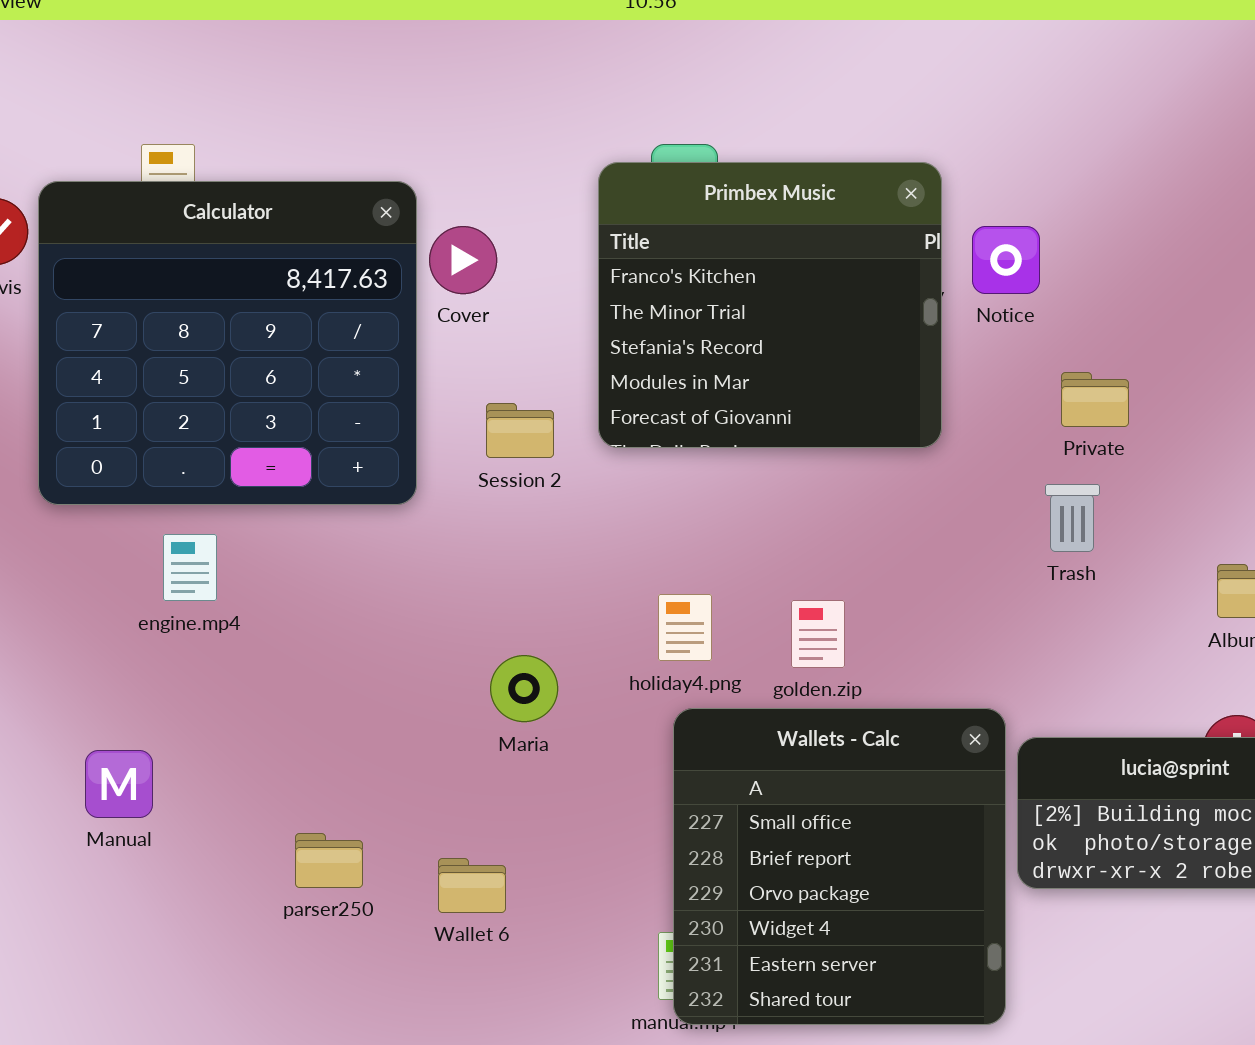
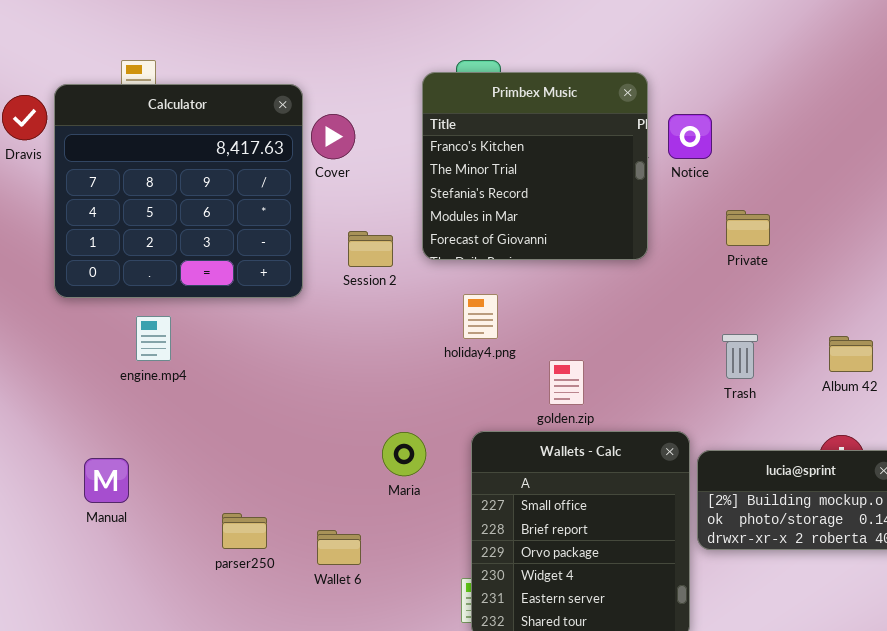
Trash: [1045,484,1100,552] -> [722,334,758,379], moved
holiday4.png: [658,594,712,661] -> [463,294,498,339], moved
Maria: [490,655,558,722] -> [382,432,426,476], moved

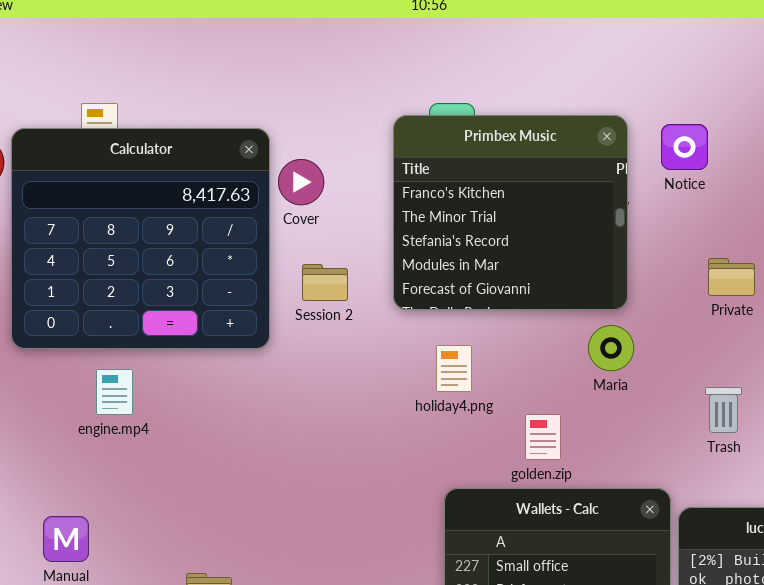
Notice: [668,114,712,159] -> [661,124,708,170], moved
Session 2: [348,231,393,267] -> [302,264,348,301], moved
Maria: [382,432,426,476] -> [588,325,634,371], moved

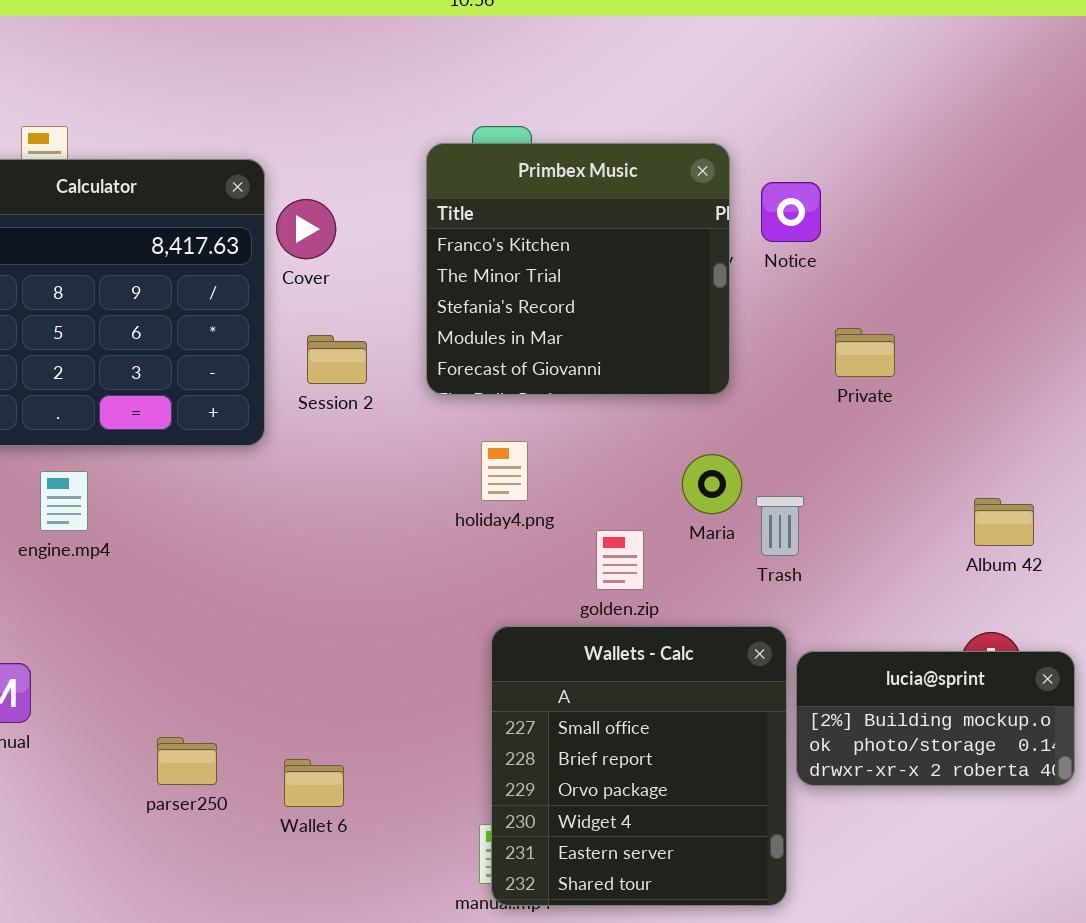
Notice: [661,124,708,170] -> [761,182,821,242], moved
Maria: [588,325,634,371] -> [682,454,742,514], moved
Trash: [705,387,742,433] -> [756,496,804,556], moved

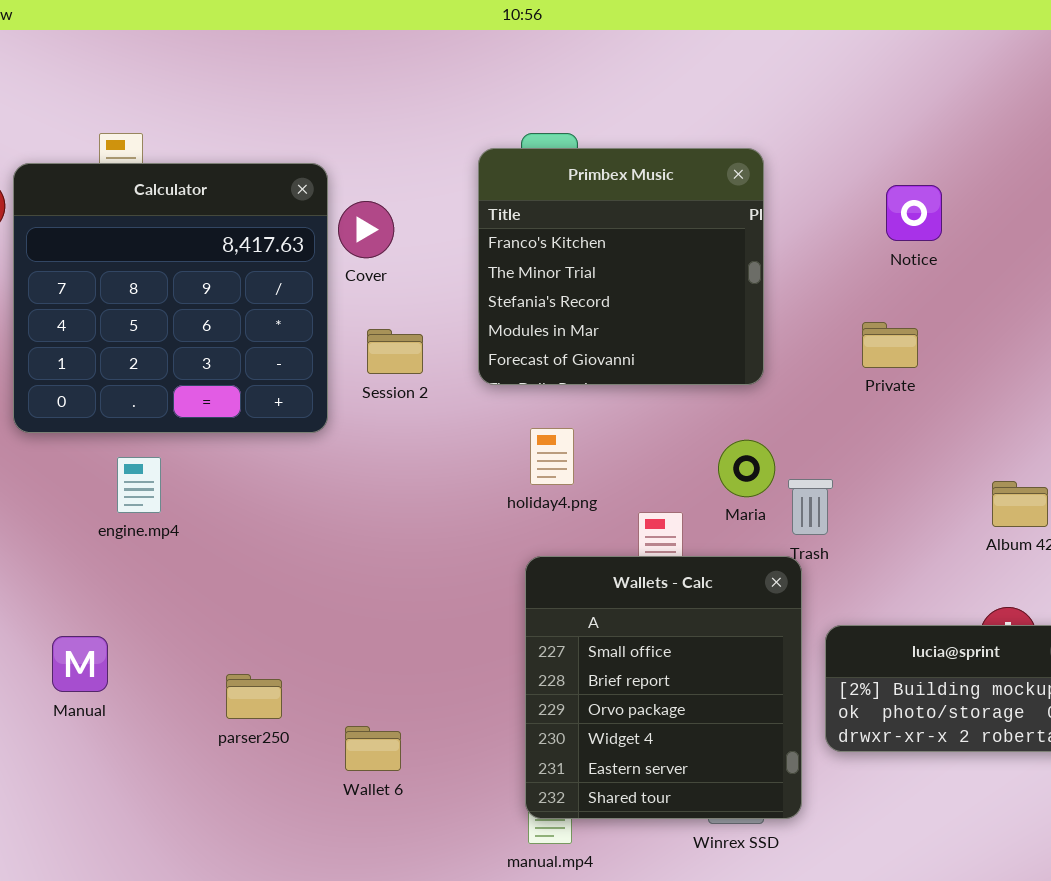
Notice: [761,182,821,242] -> [886,185,942,241], moved
Wallets - Calc: [491,626,787,906] -> [525,556,802,819], moved
parser250: [157,737,217,785] -> [226,674,282,719], moved

